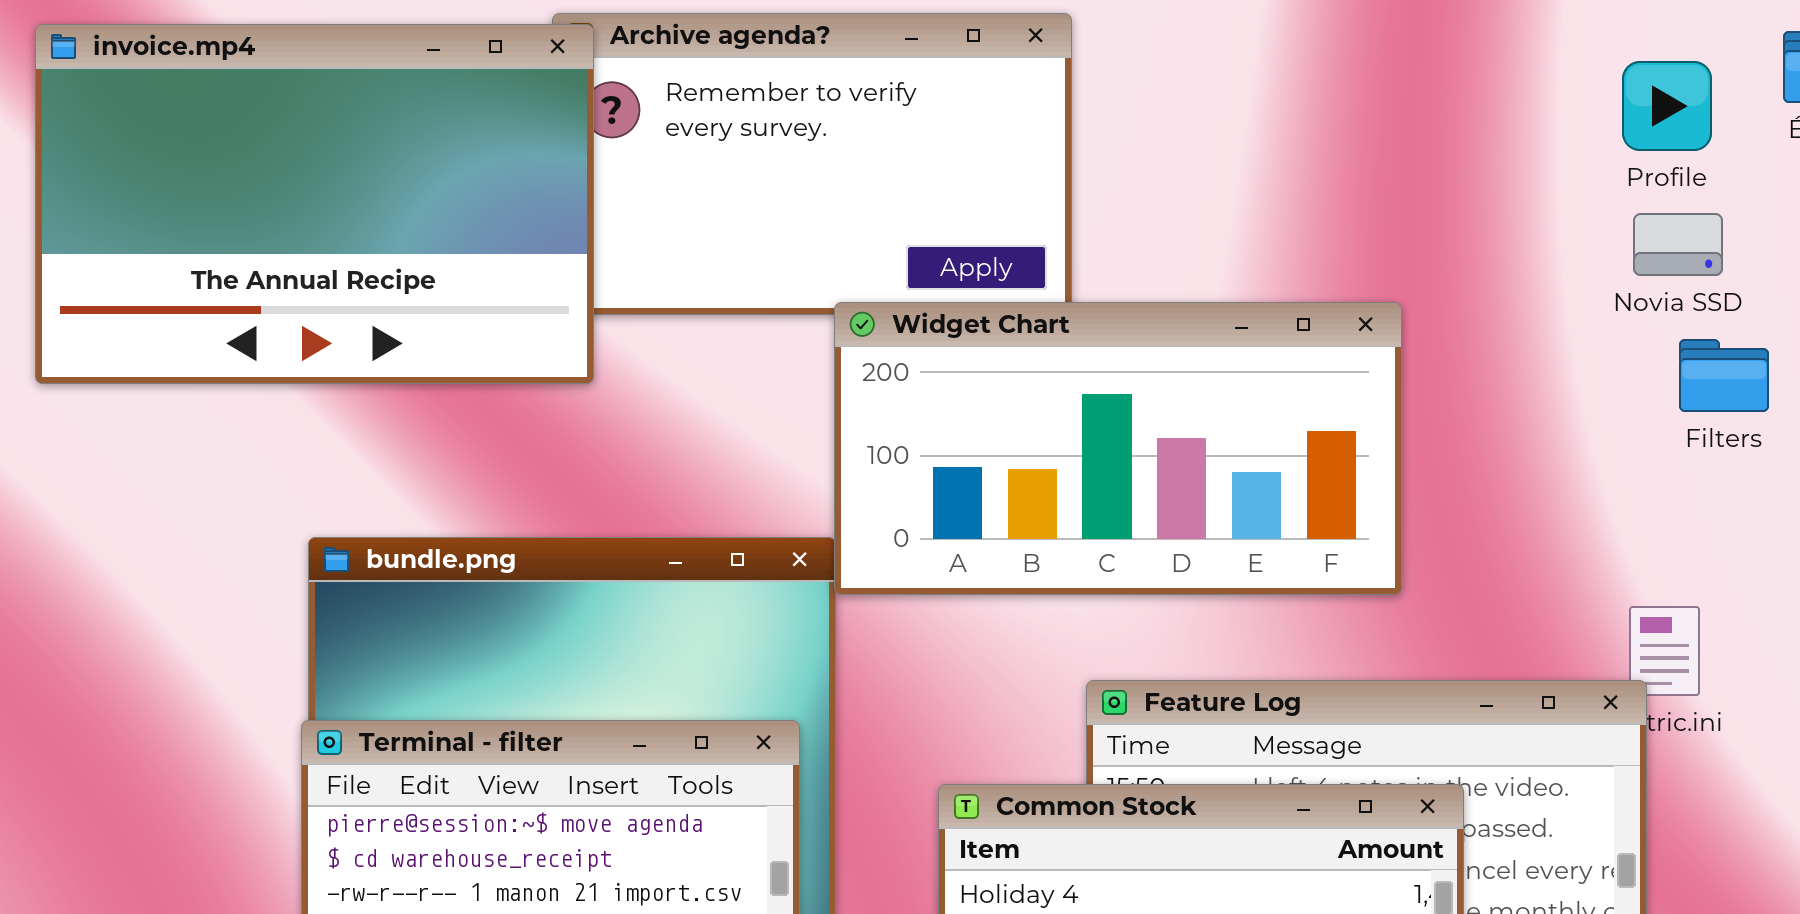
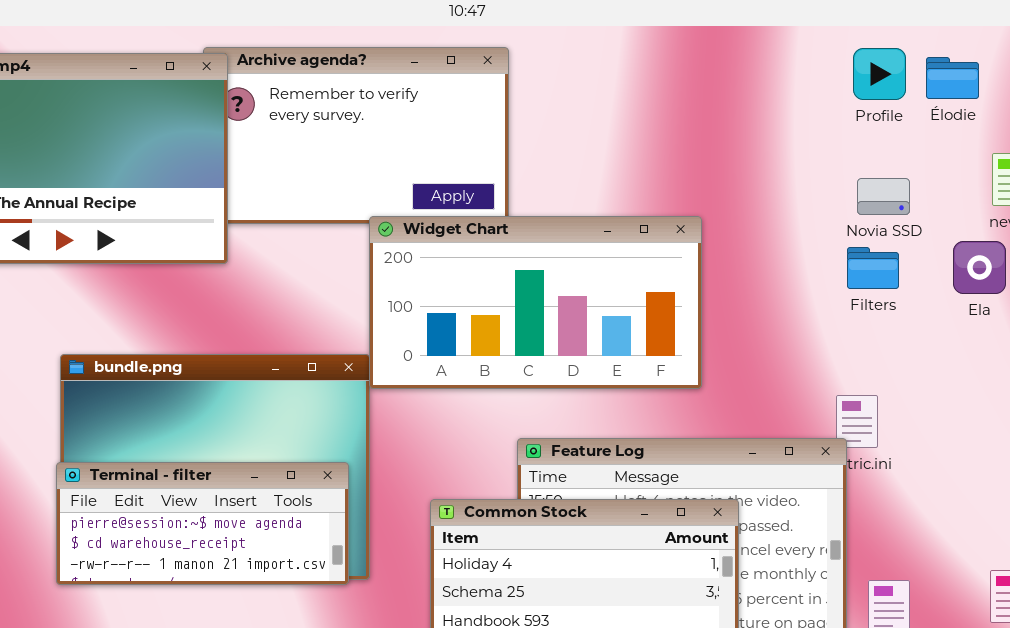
Profile: [1622,61,1712,151] -> [853,48,906,100], moved
Novia SSD: [1633,213,1723,276] -> [857,178,910,215], moved
Filters: [1679,339,1769,412] -> [847,247,899,289], moved

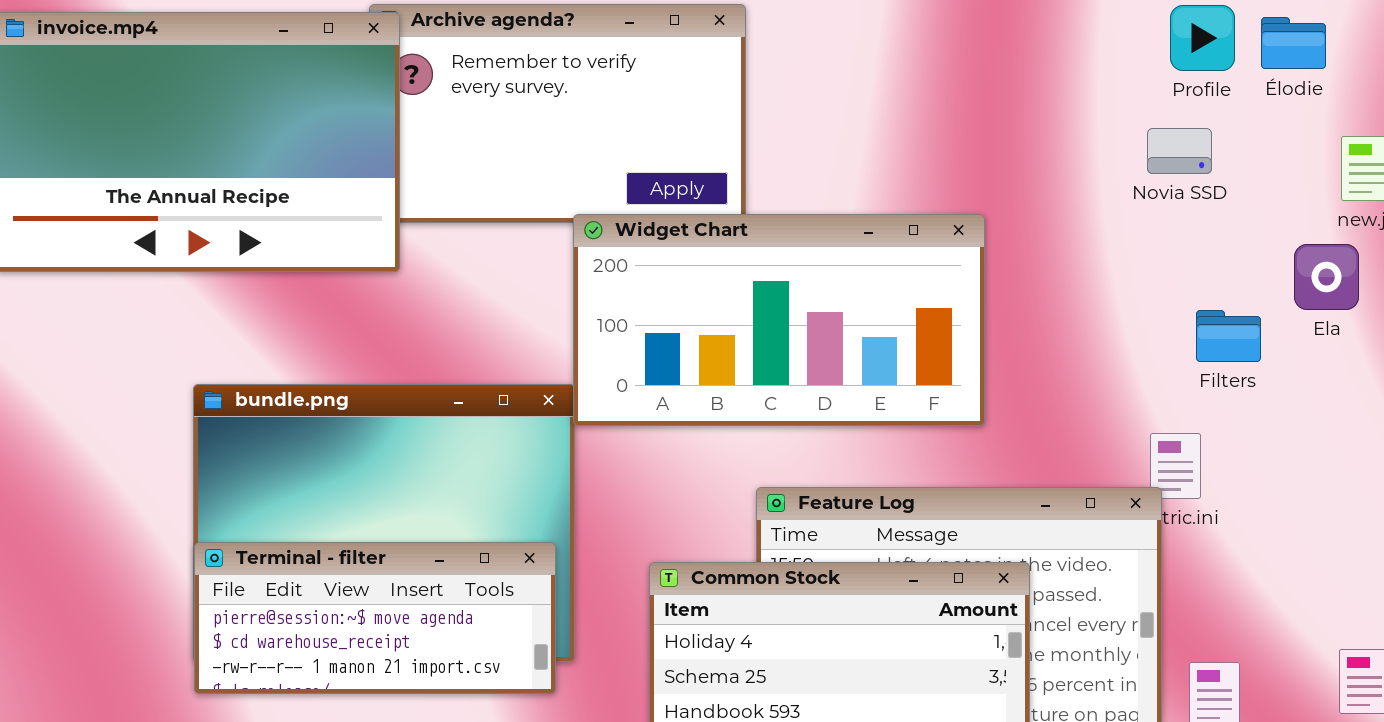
Novia SSD: [857,178,910,215] -> [1147,128,1212,174], moved
Filters: [847,247,899,289] -> [1196,310,1261,362], moved
Terminal - filter: [56,462,349,585] -> [194,542,556,694], moved

